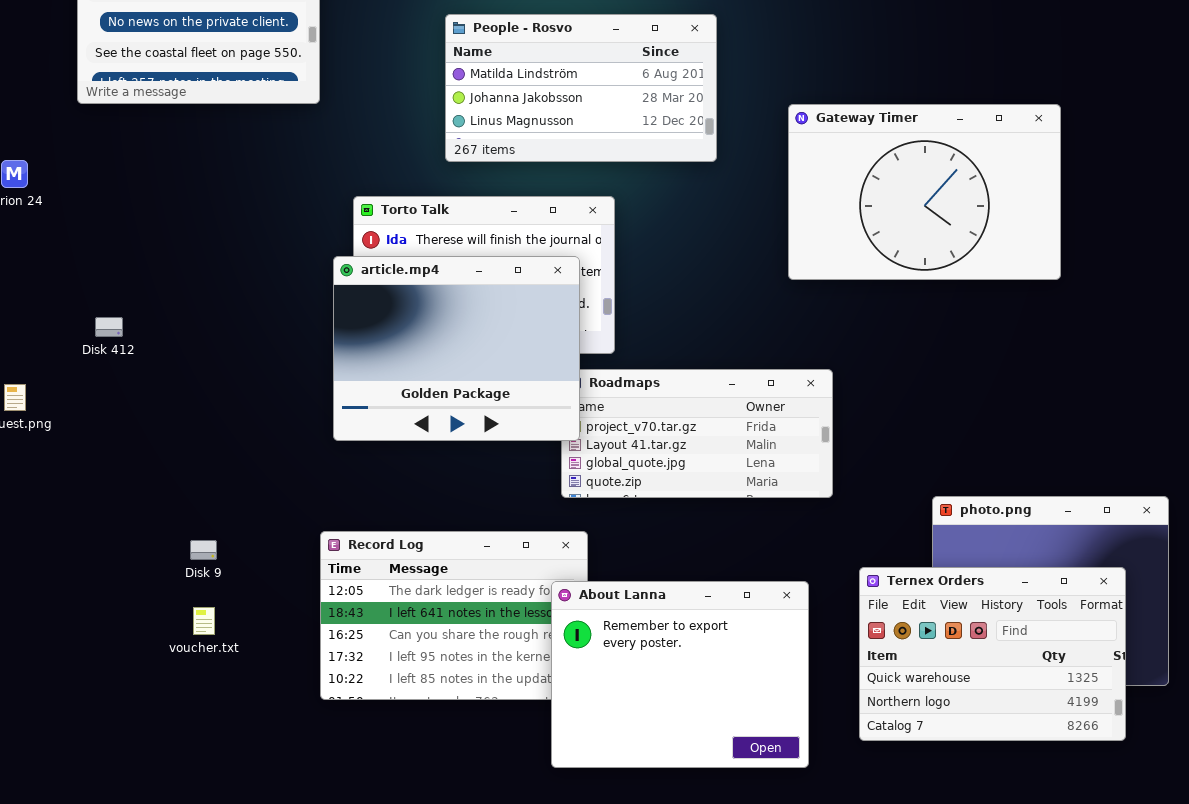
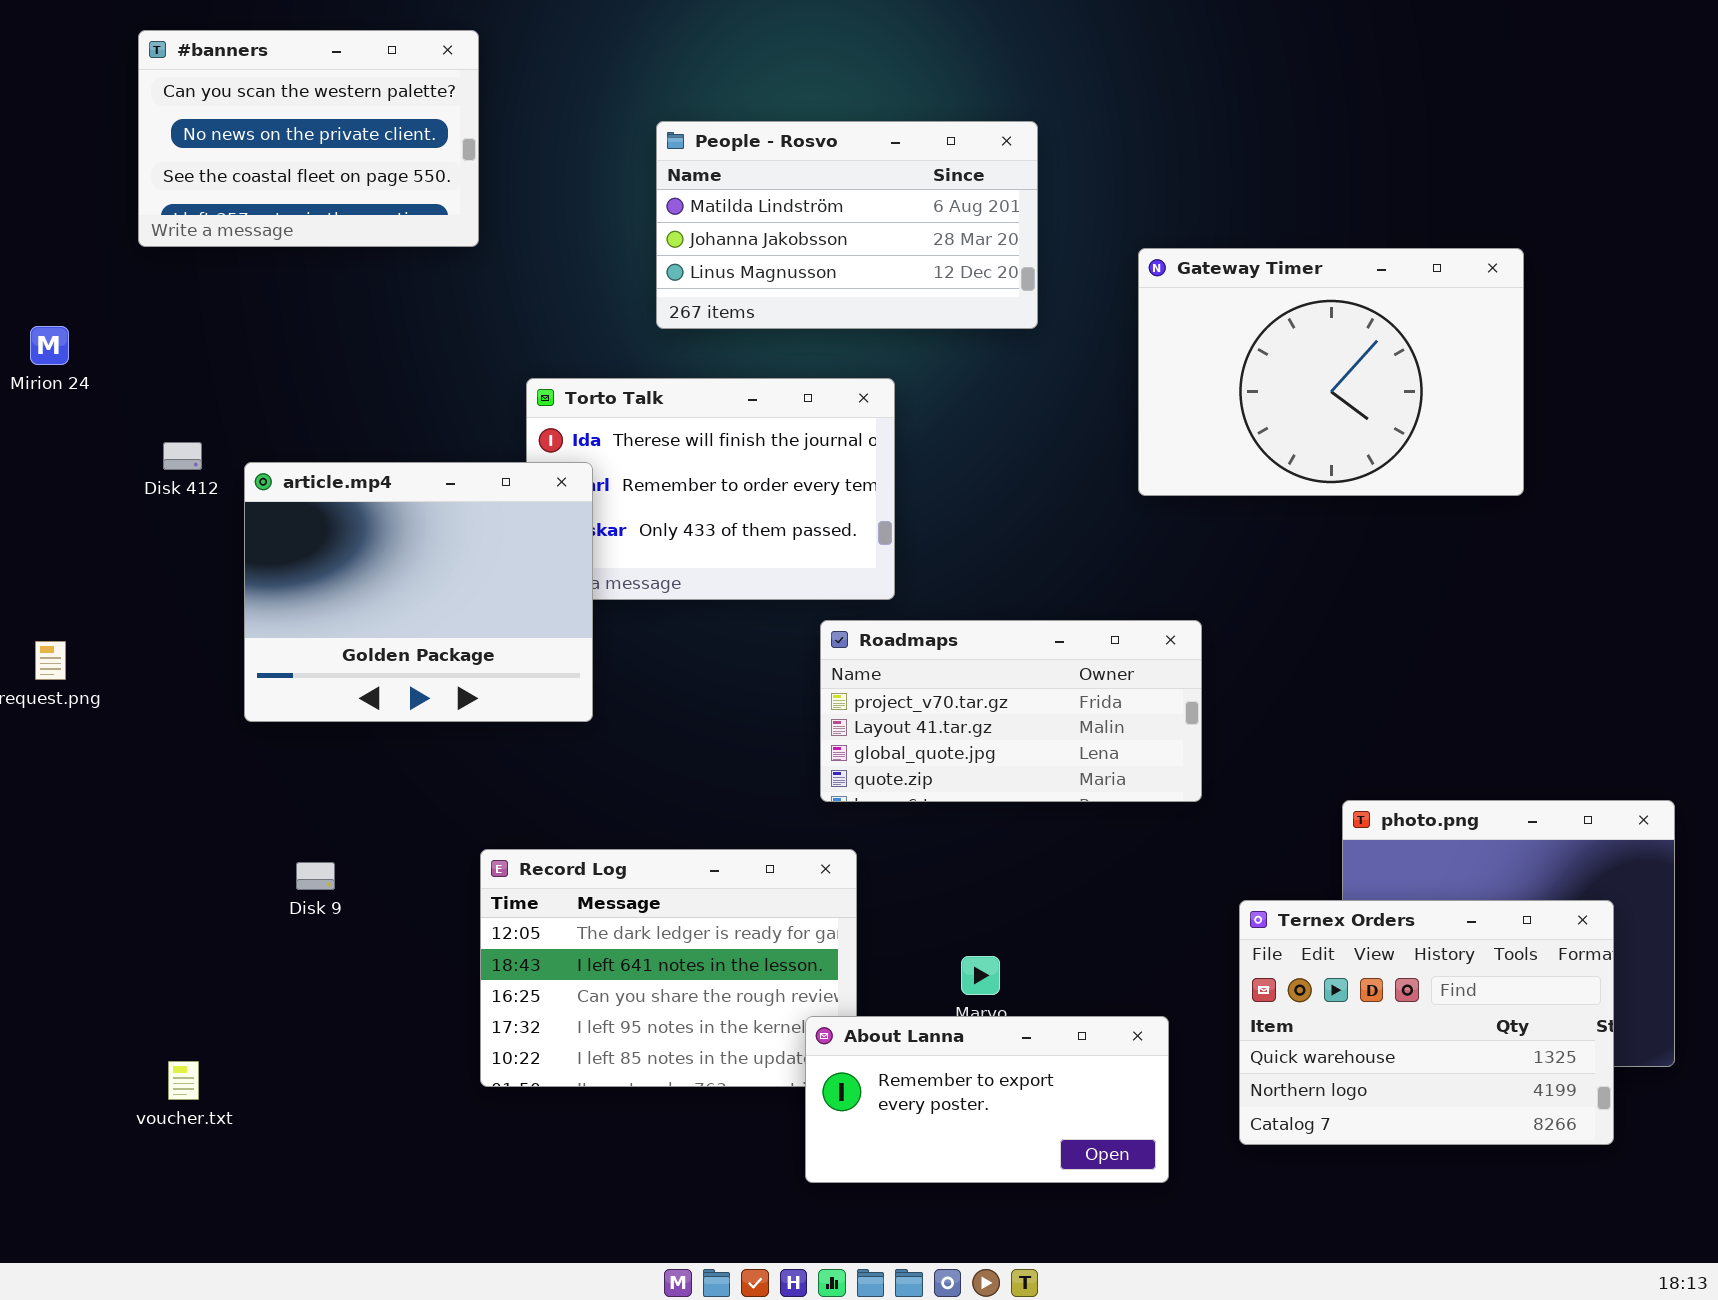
article.mp4: [333,256,580,441] -> [244,462,593,722], moved
Disk 412: [95,317,123,337] -> [163,442,202,470], moved
About Lanna: [551,581,809,768] -> [805,1016,1169,1183], resized
voucher.txt: [193,607,215,635] -> [168,1061,199,1100], moved

